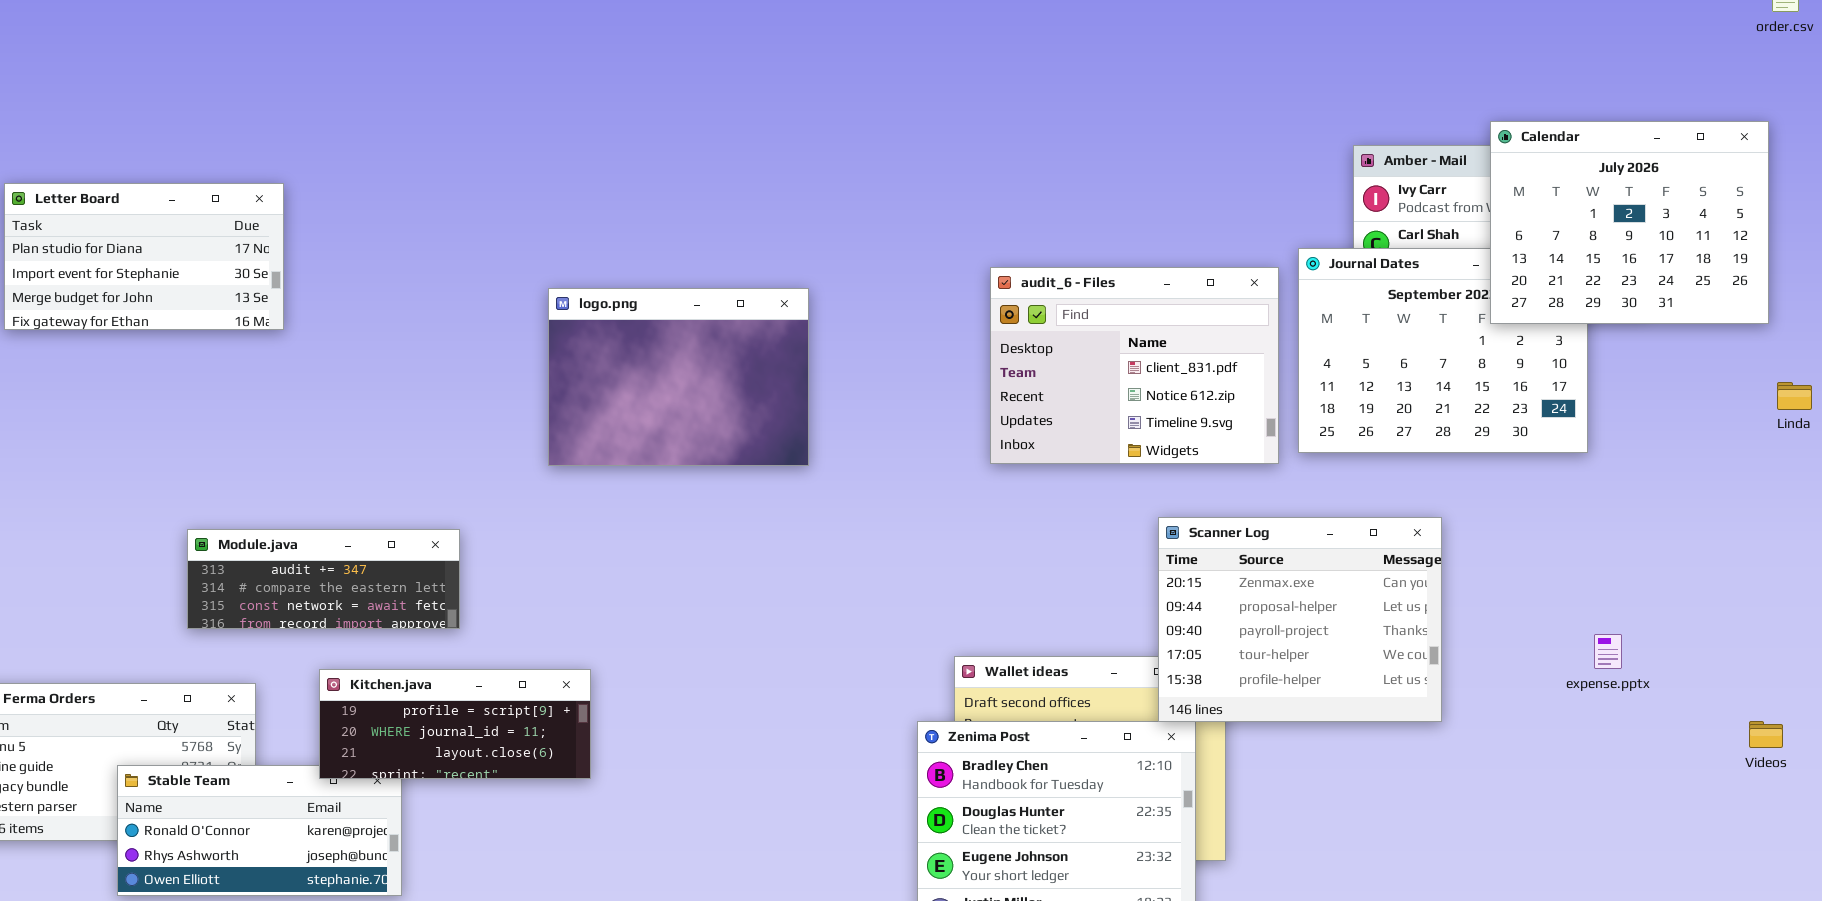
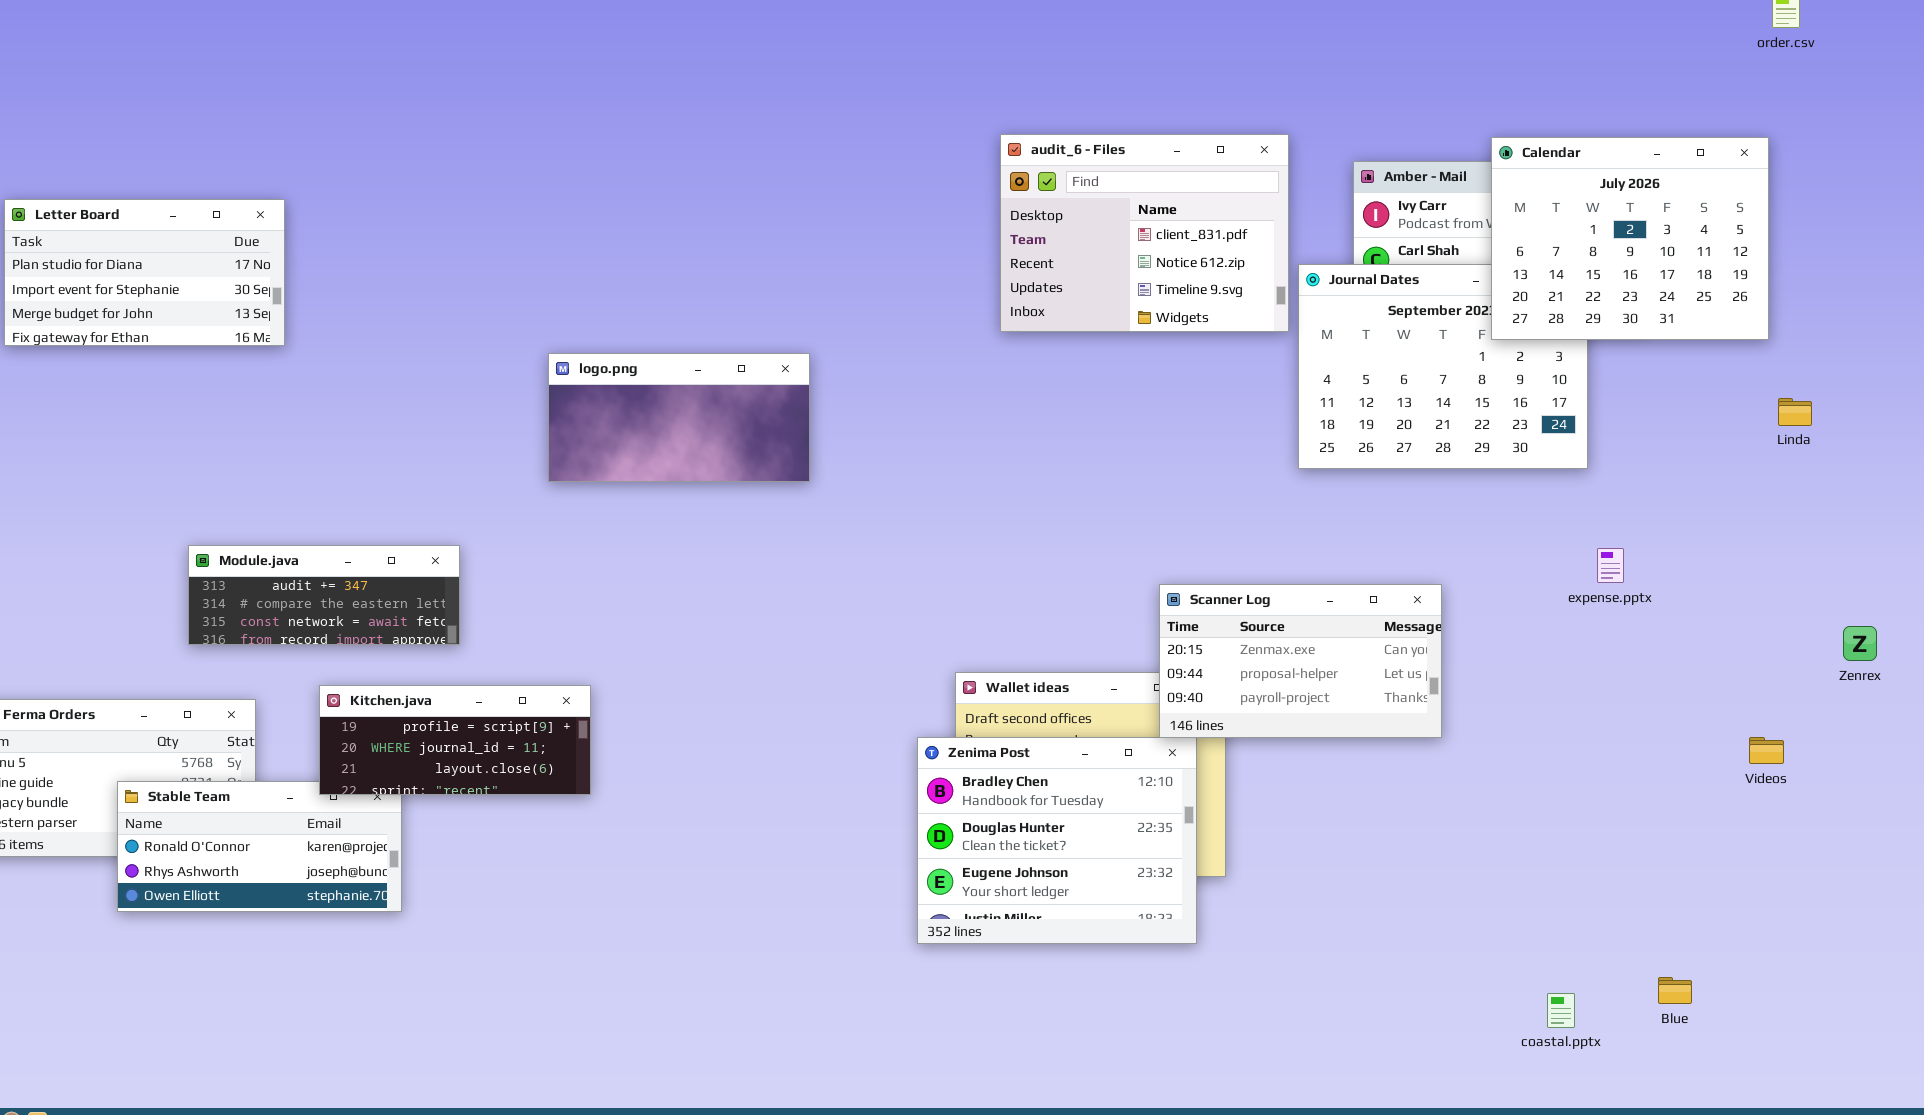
audit_6 - Files: [990,267,1279,464] -> [1000,134,1289,332], moved
logo.png: [548,288,809,466] -> [548,353,810,482], resized
Scanner Log: [1158,517,1442,722] -> [1159,584,1442,738], resized
expense.pptx: [1594,634,1622,669] -> [1597,548,1624,583], moved

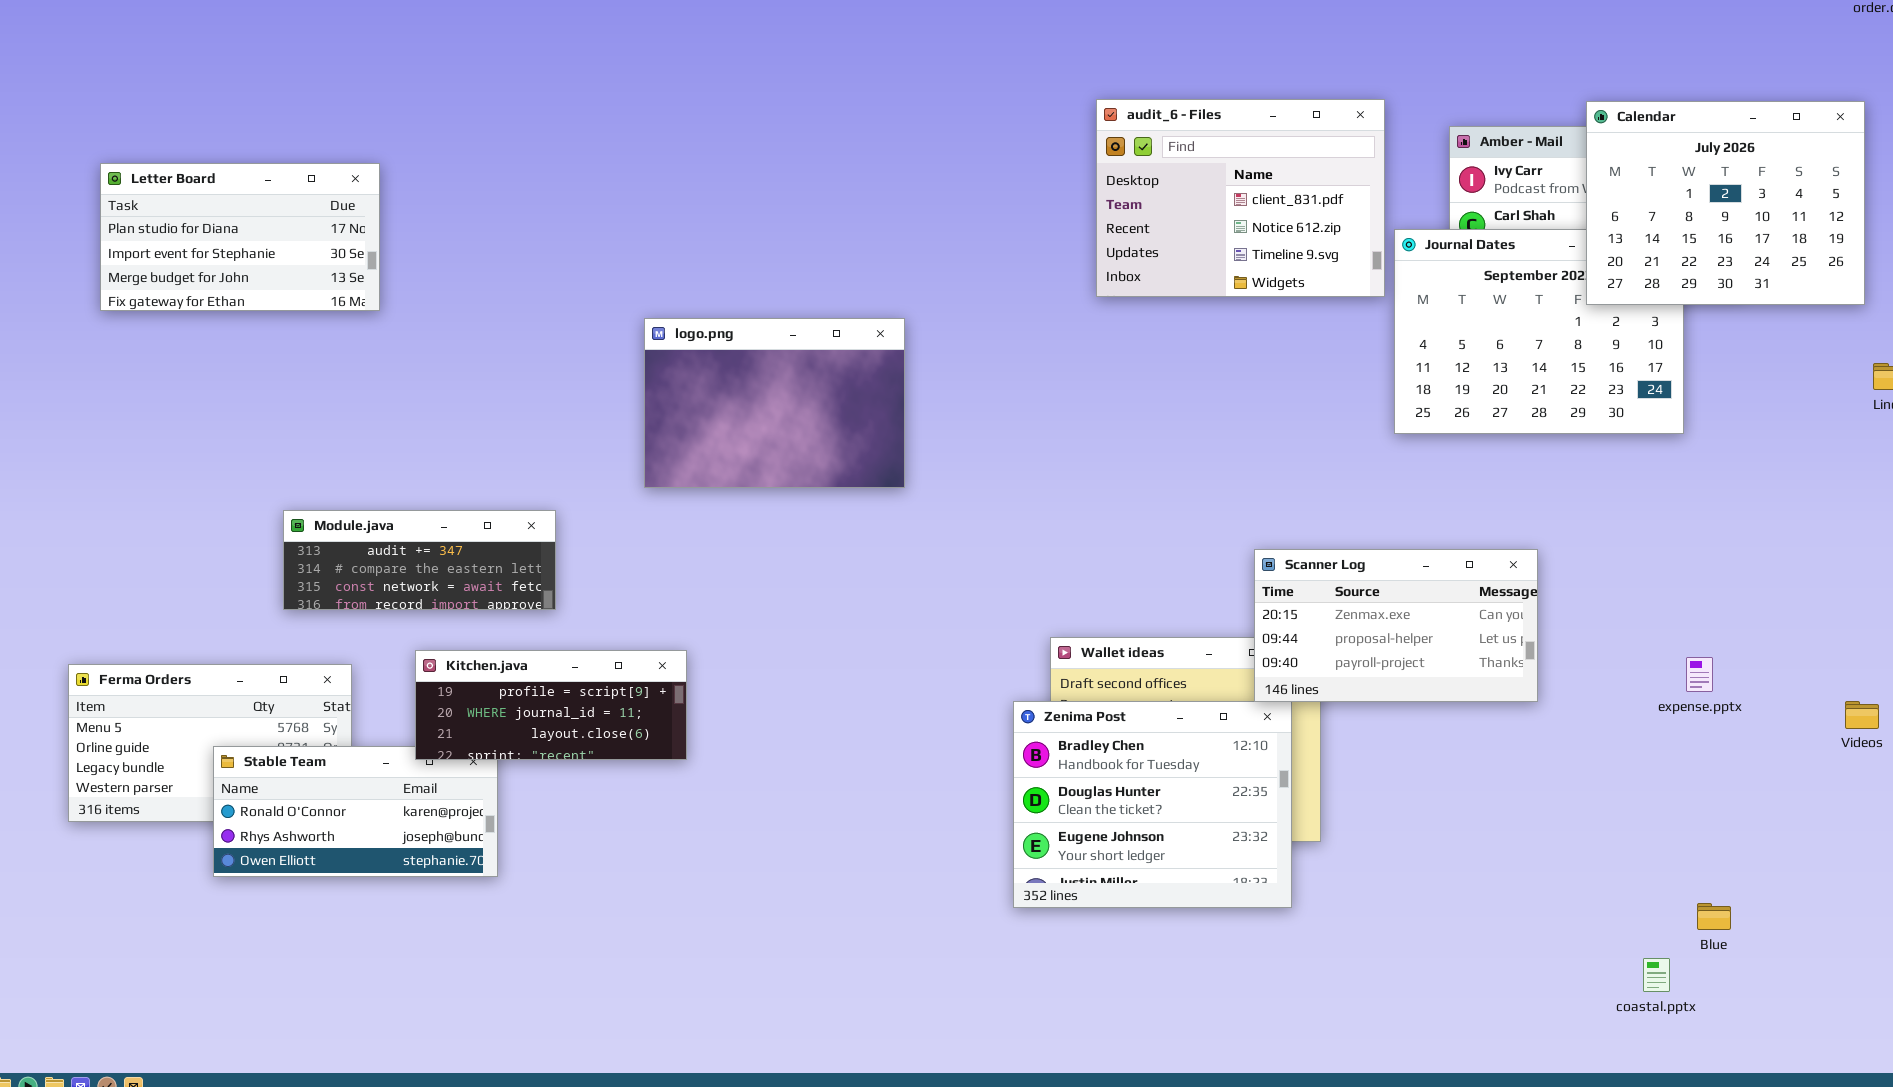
logo.png: [548,353,810,482] -> [644,318,905,488], resized
expense.pptx: [1597,548,1624,583] -> [1686,657,1713,692], moved
Blue: [1658,977,1692,1004] -> [1697,903,1731,930], moved

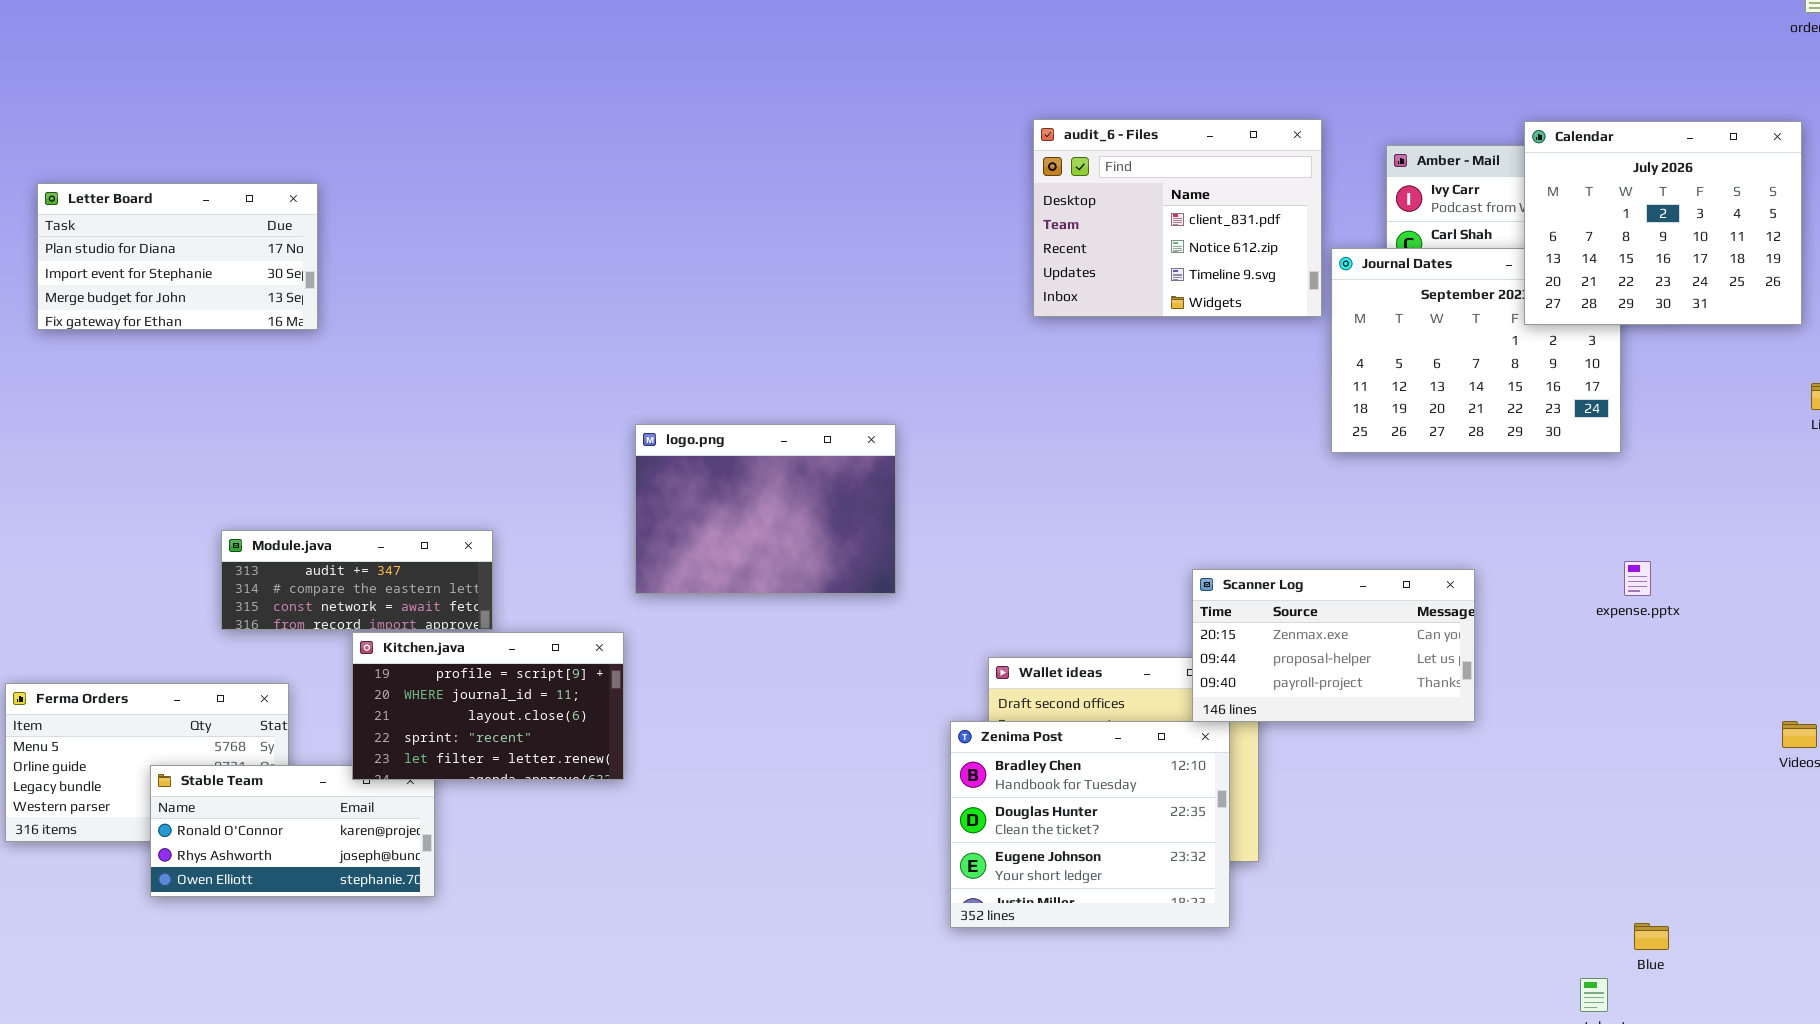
logo.png: [644,318,905,488] -> [635,424,896,594], moved
Kitchen.java: [415,650,687,760] -> [352,632,624,780], resized
expense.pptx: [1686,657,1713,692] -> [1624,561,1651,596], moved

